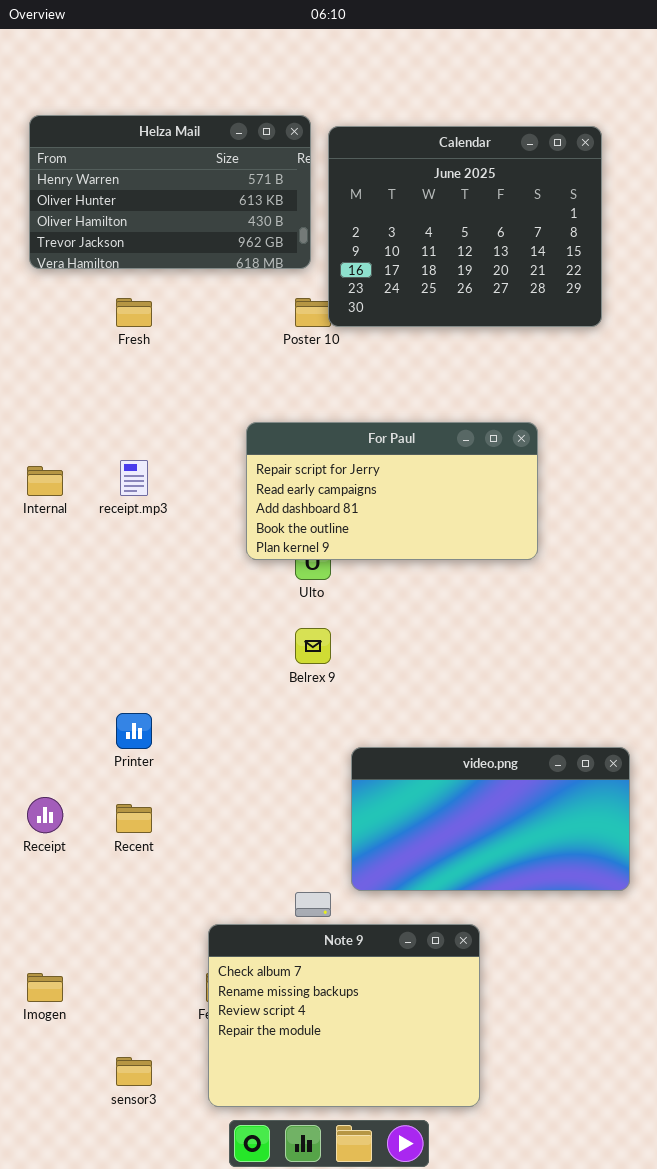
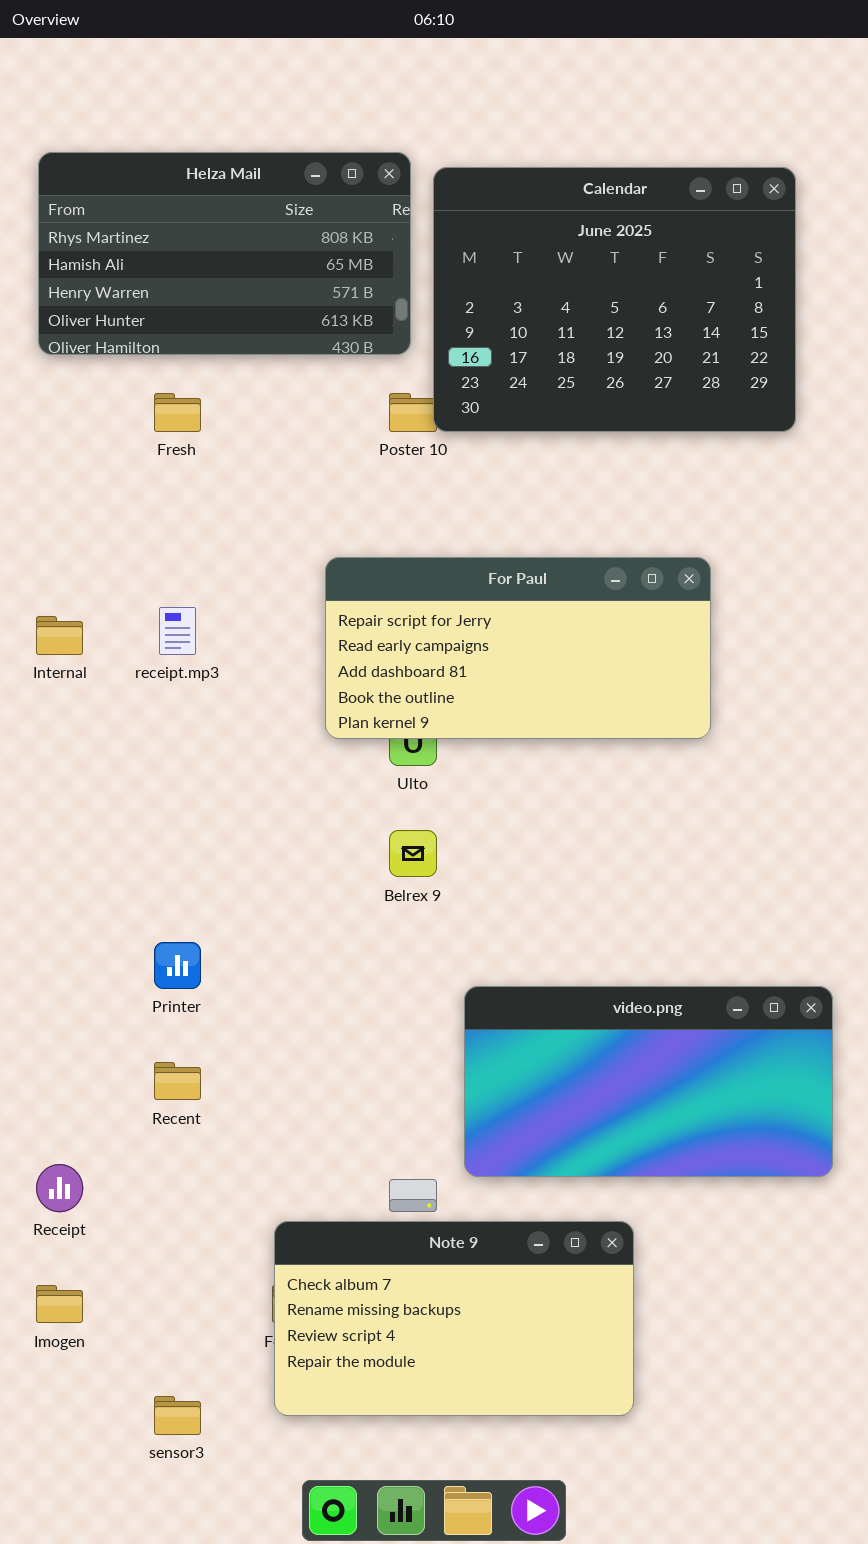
Helza Mail: [29,115,311,269] -> [38,152,411,355], scrolled up 2 rows
Receipt: [27,797,63,833] -> [36,1164,83,1212], moved
Note 9: [208,924,480,1107] -> [274,1221,634,1416], resized

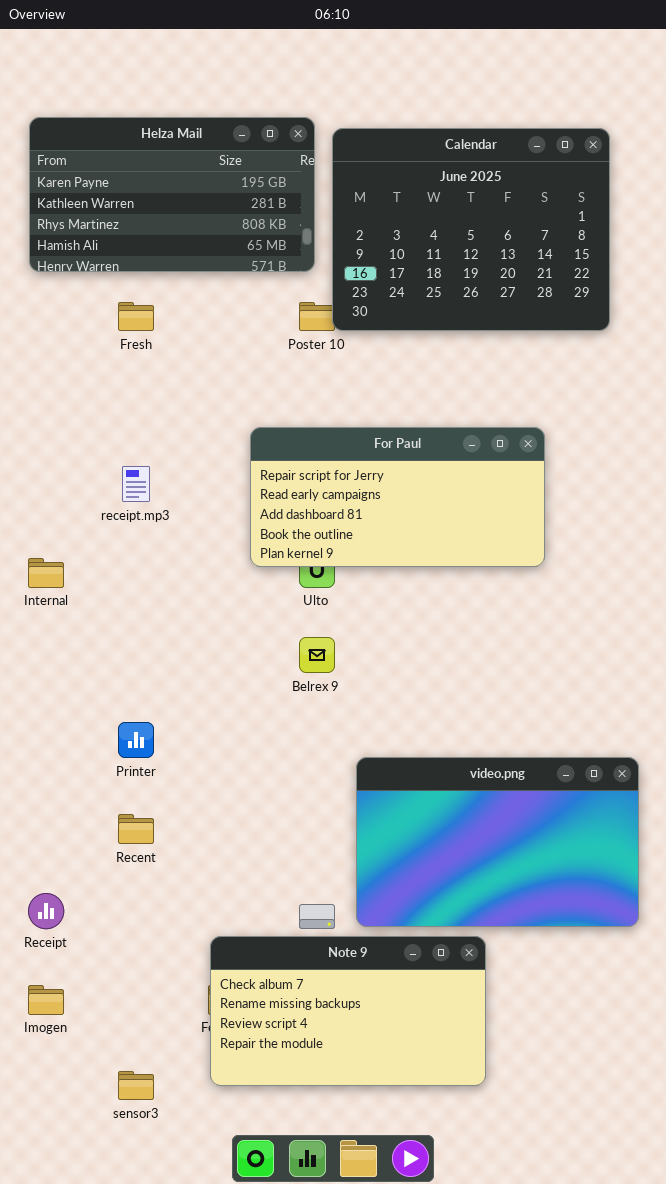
Helza Mail: [38,152,411,355] -> [29,117,315,272], scrolled up 2 rows
Internal: [36,616,83,655] -> [28,558,64,588], moved
video.png: [464,986,833,1177] -> [356,757,639,927], resized

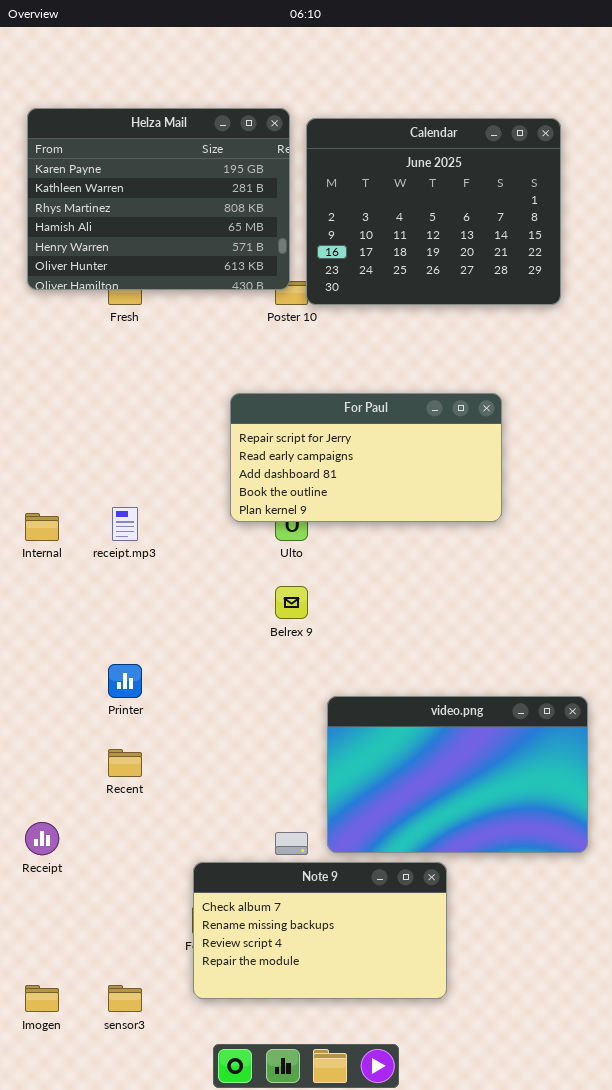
Helza Mail: [29,117,315,272] -> [27,108,290,290], resized
receipt.mp3: [122,466,150,502] -> [112,507,138,541], moved
Imogen: [28,985,64,1015] -> [25,985,59,1012], moved

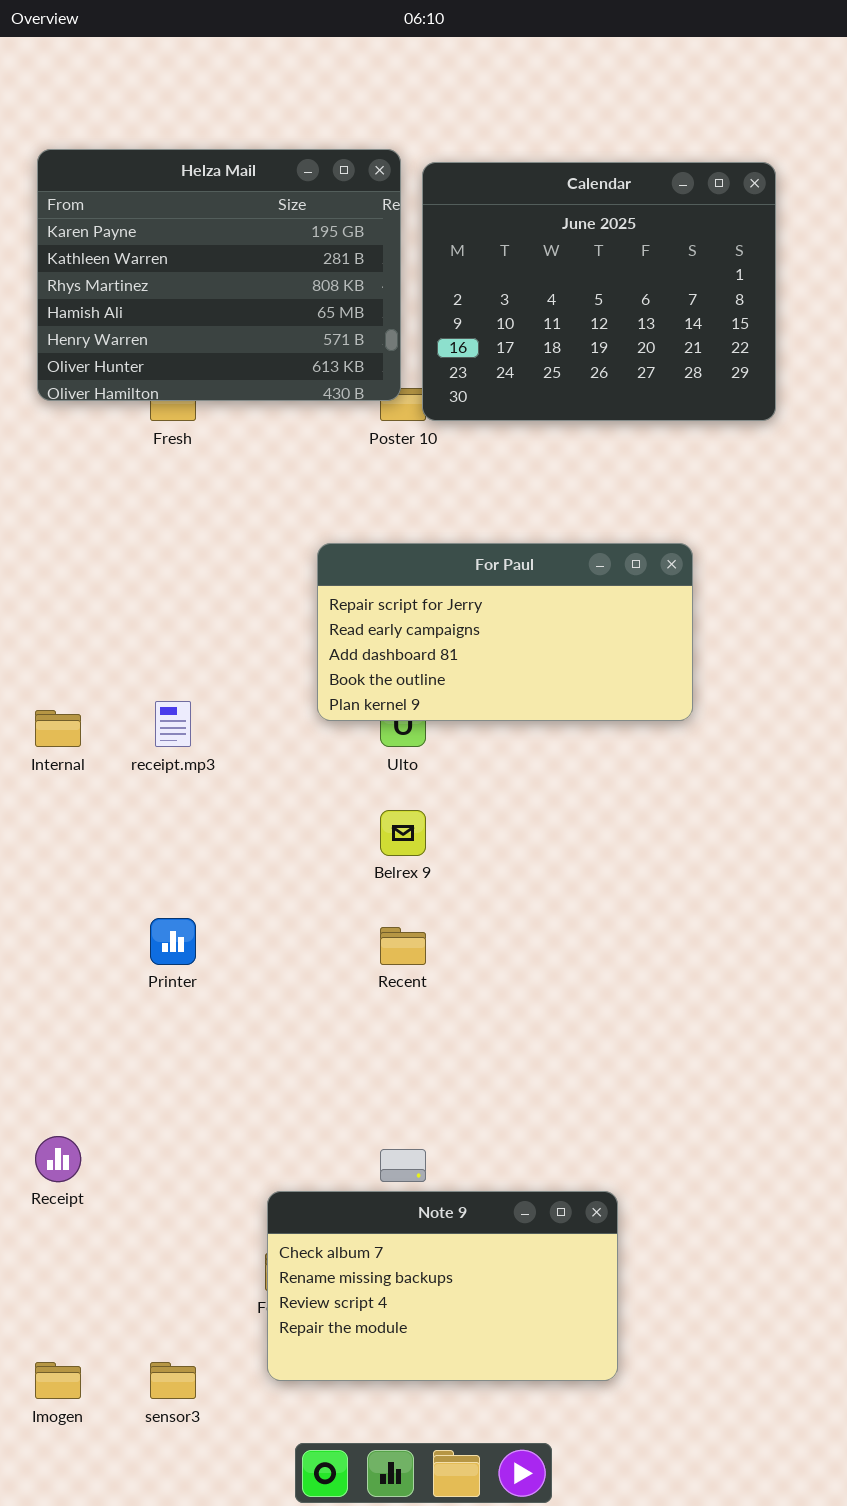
video.png: [327,696,588,853] -> none, closed
Recent: [108,749,142,777] -> [380,927,426,965], moved

